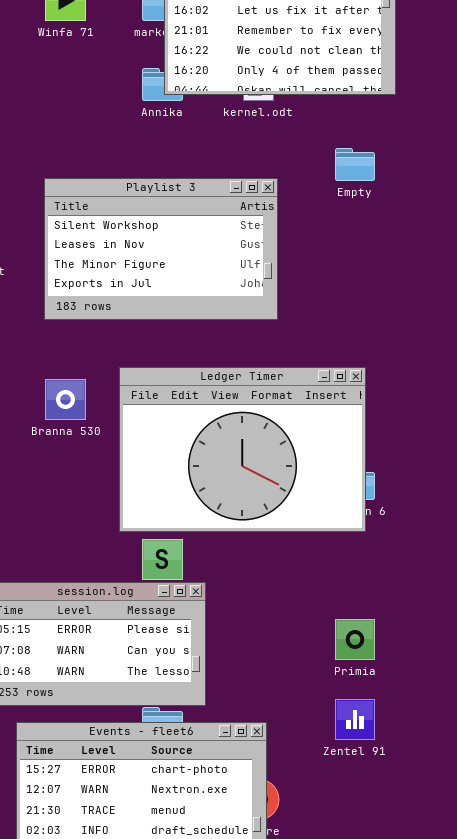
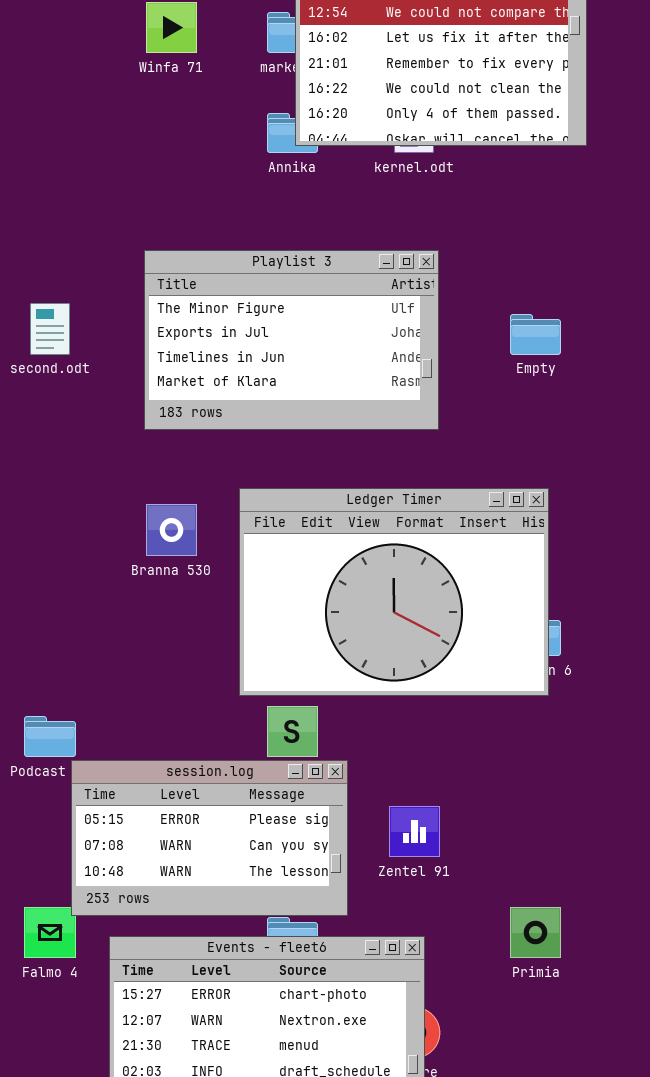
Empty: [335,148,375,181] -> [510,314,561,355], moved
Playlist 3: [44,178,278,320] -> [144,250,439,430], scrolled down 2 rows
Primia: [335,619,375,660] -> [510,907,561,958], moved
Zentel 91: [335,699,375,740] -> [389,806,440,857], moved

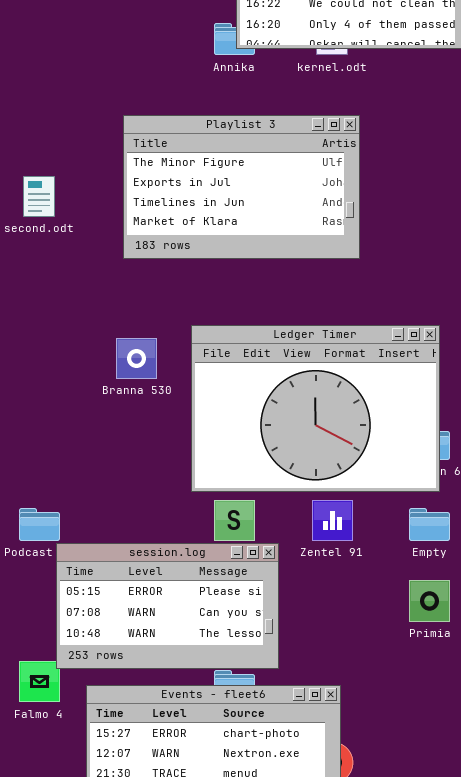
Playlist 3: [144,250,439,430] -> [123,115,360,259], moved
Empty: [510,314,561,355] -> [409,508,450,541], moved
Zentel 91: [389,806,440,857] -> [312,500,353,541], moved
Primia: [510,907,561,958] -> [409,580,450,622], moved

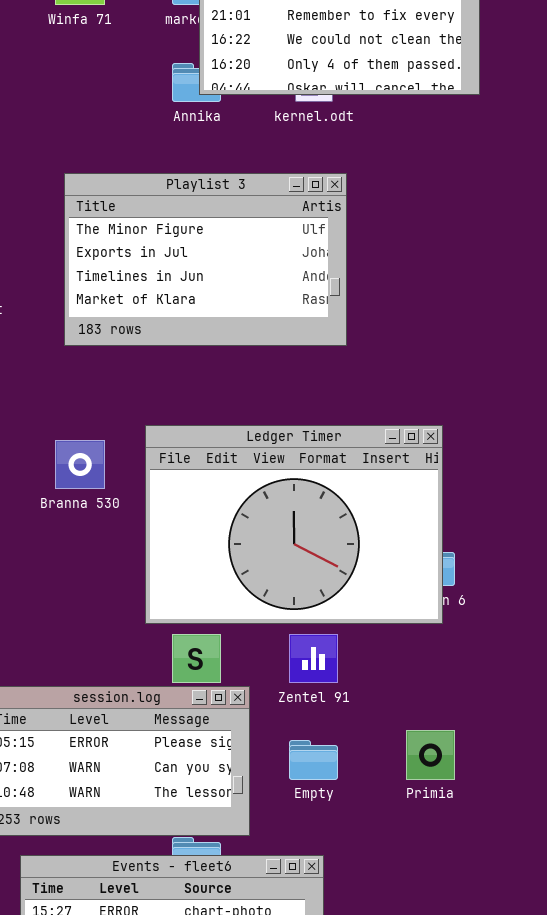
Empty: [409,508,450,541] -> [289,740,338,780], moved

